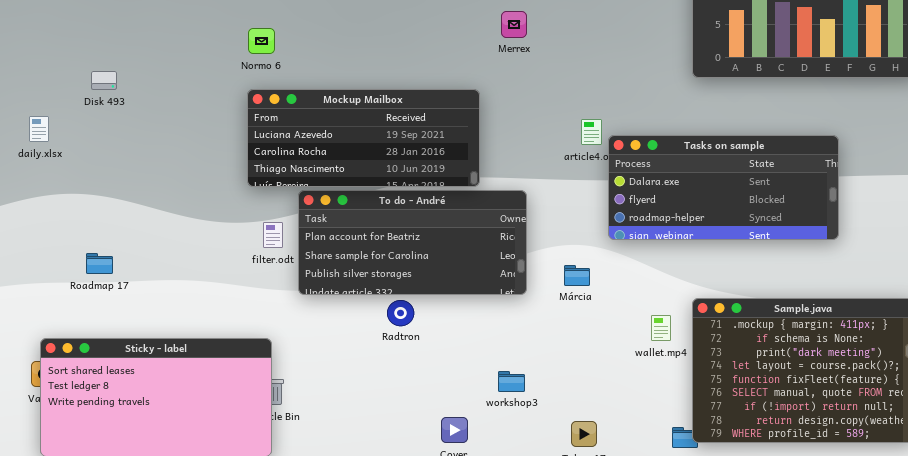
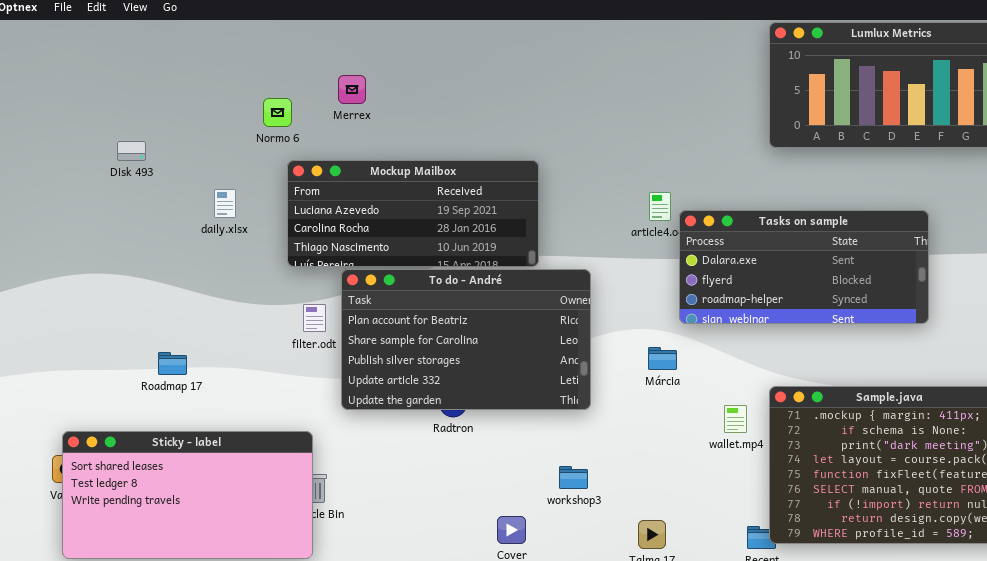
Merrex: [501,11,527,38] -> [338,75,366,104], moved
Normo 6: [248,28,275,54] -> [263,98,292,127], moved
daily.xlsx: [29,116,49,142] -> [214,189,236,218], moved
To do - André: [298,190,527,295] -> [341,269,591,410], resized
Roadmap 17: [86,253,113,274] -> [158,352,187,375], moved
Márcia: [564,265,590,286] -> [648,347,677,370], moved

